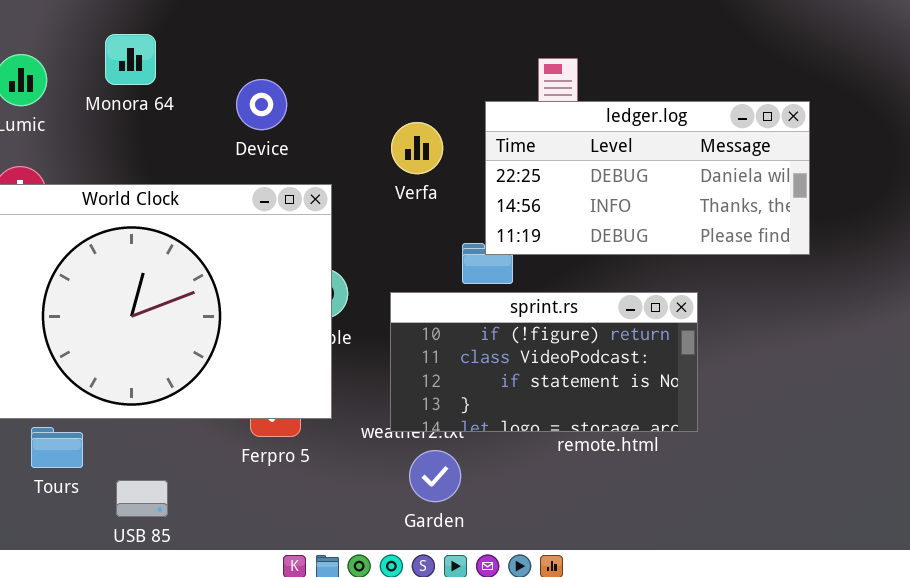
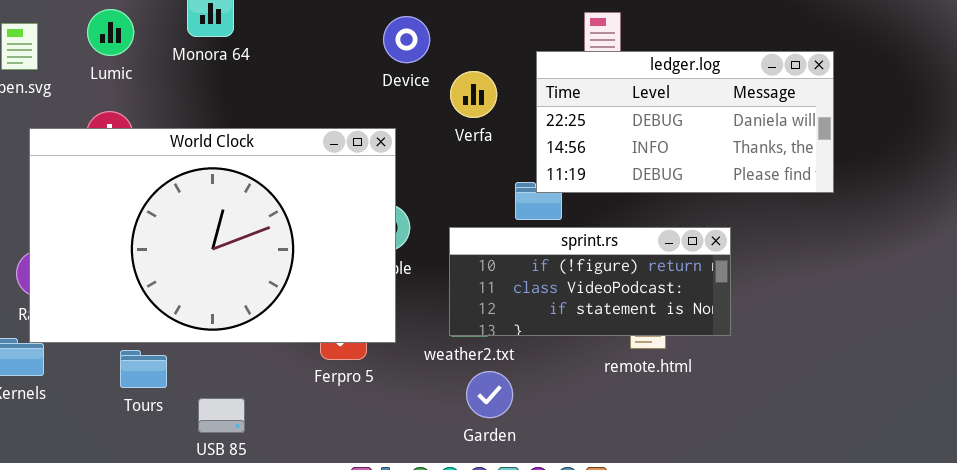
Device: [236,79,287,130] -> [383,16,430,63], moved
sprint.rs: [390,292,698,432] -> [449,227,731,336], resized

